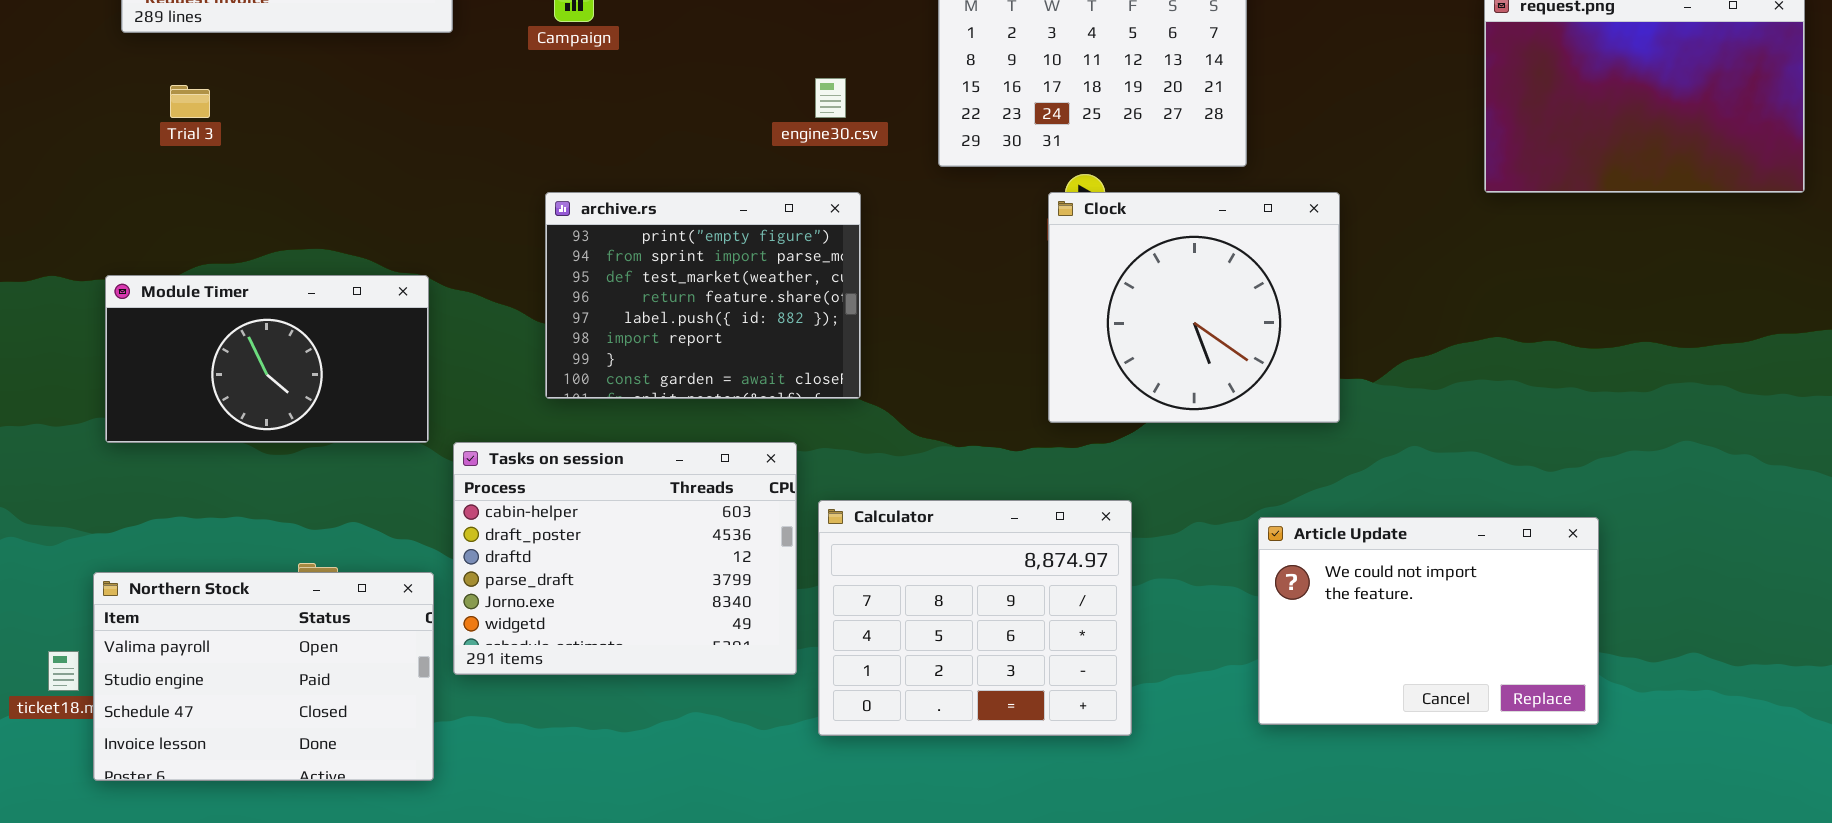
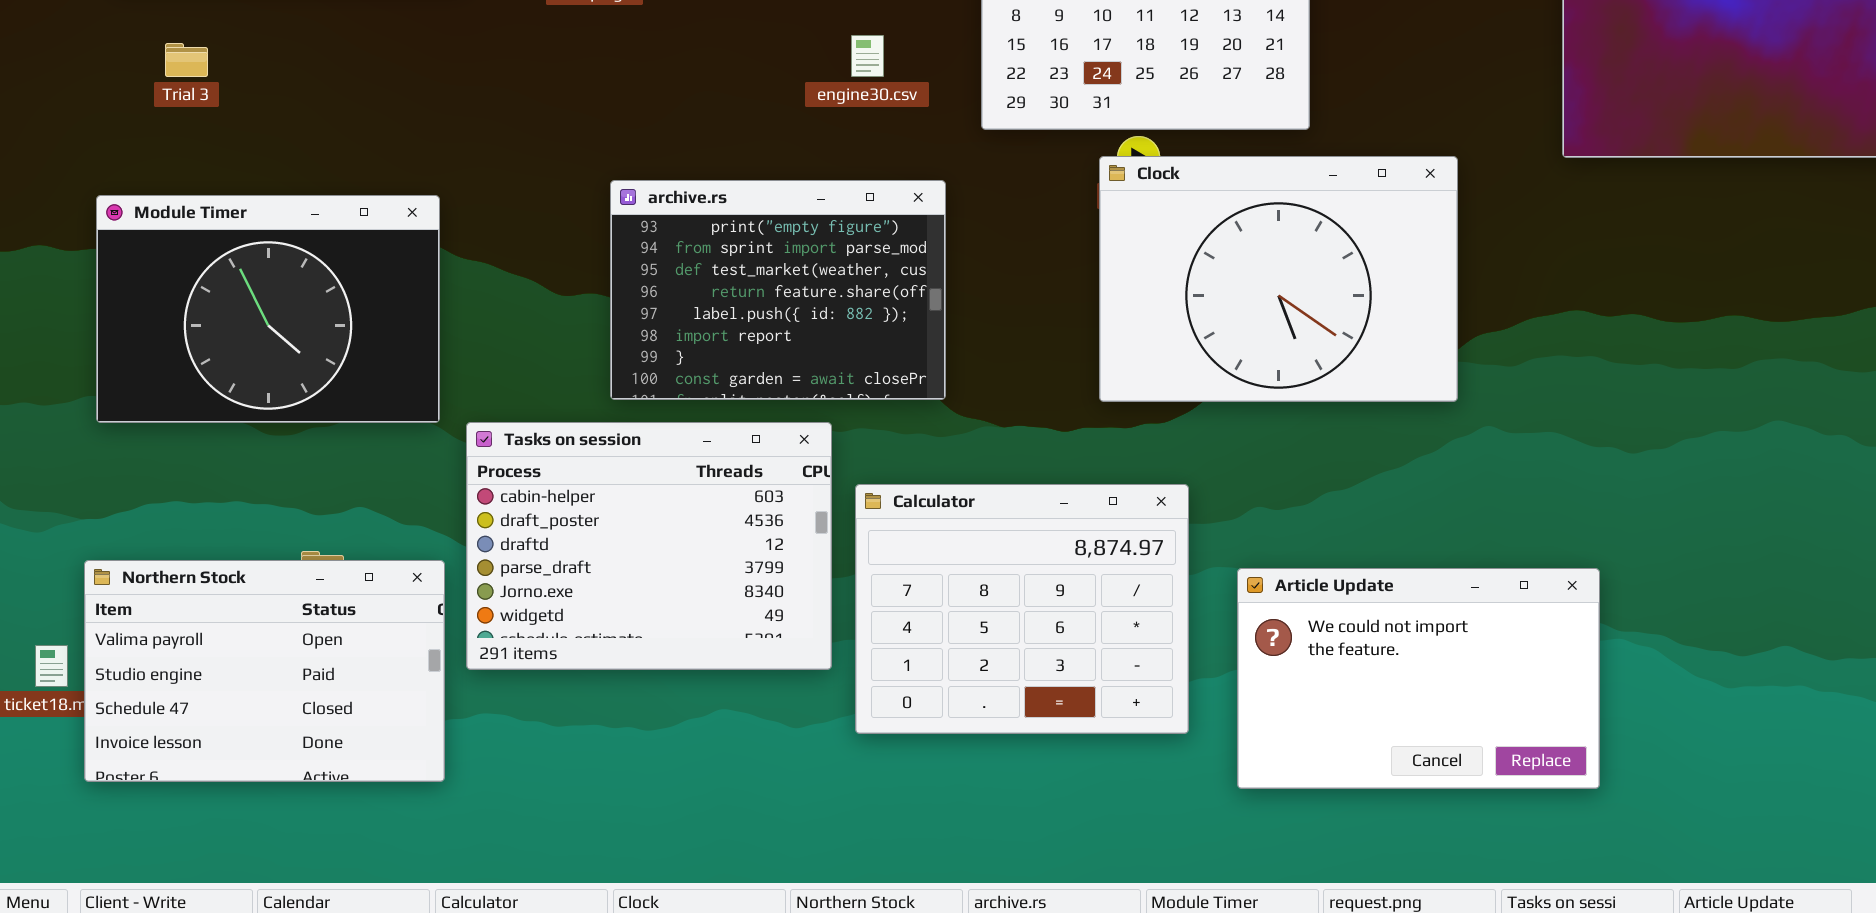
archive.rs: [545,192,861,399] -> [610,180,946,400], moved
Clock: [1048,192,1340,423] -> [1099,156,1458,402], resized
Module Timer: [105,275,429,443] -> [96,195,440,423], resized
Article Update: [1258,517,1599,725] -> [1237,568,1600,789], moved

